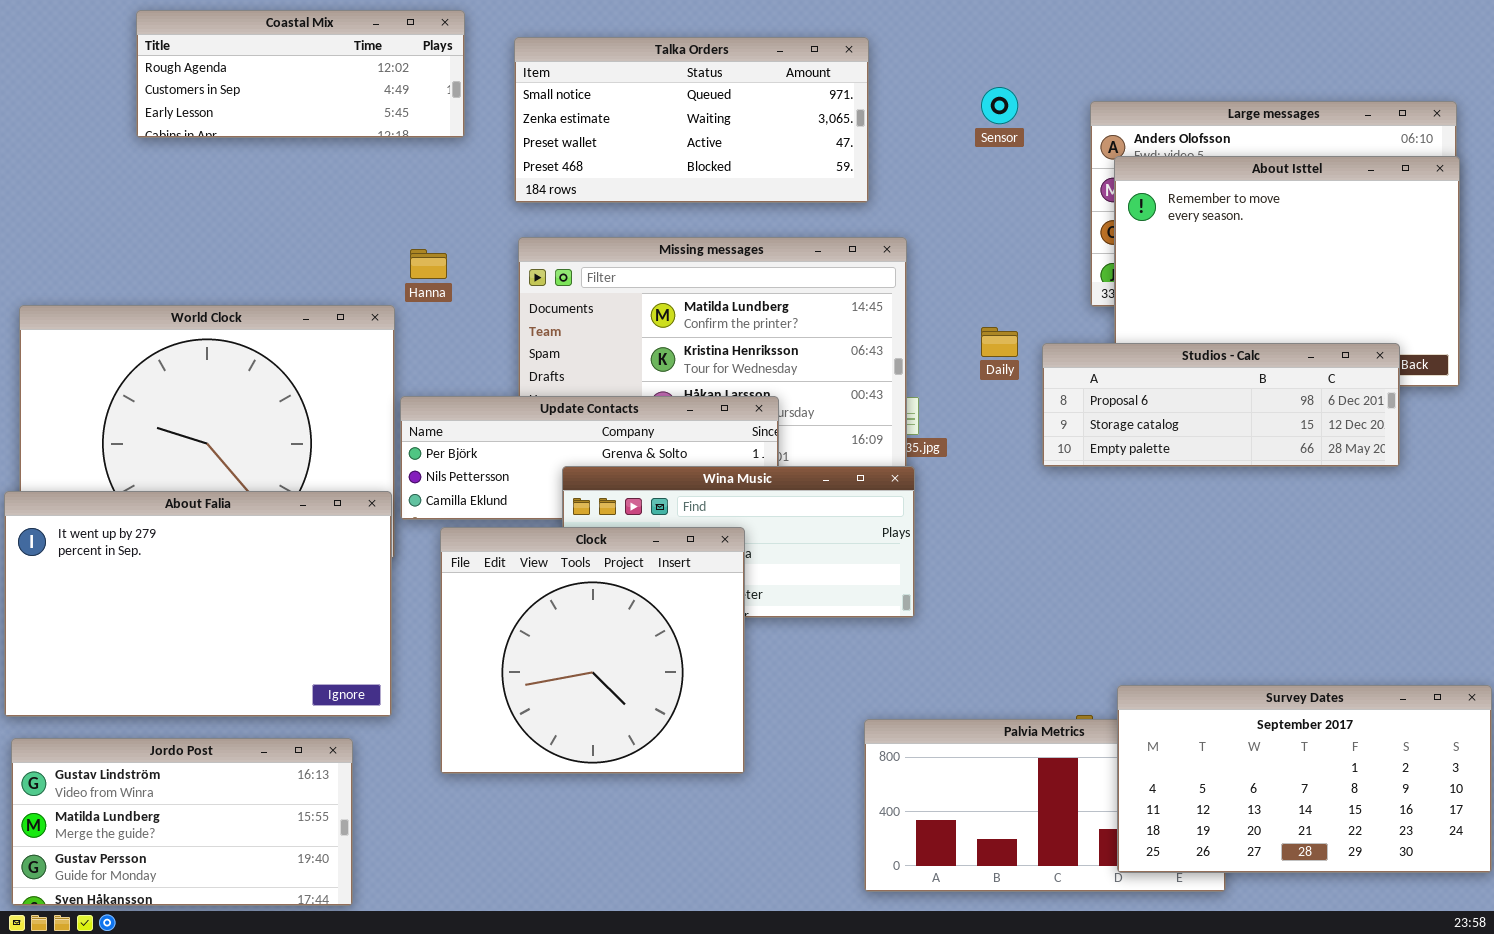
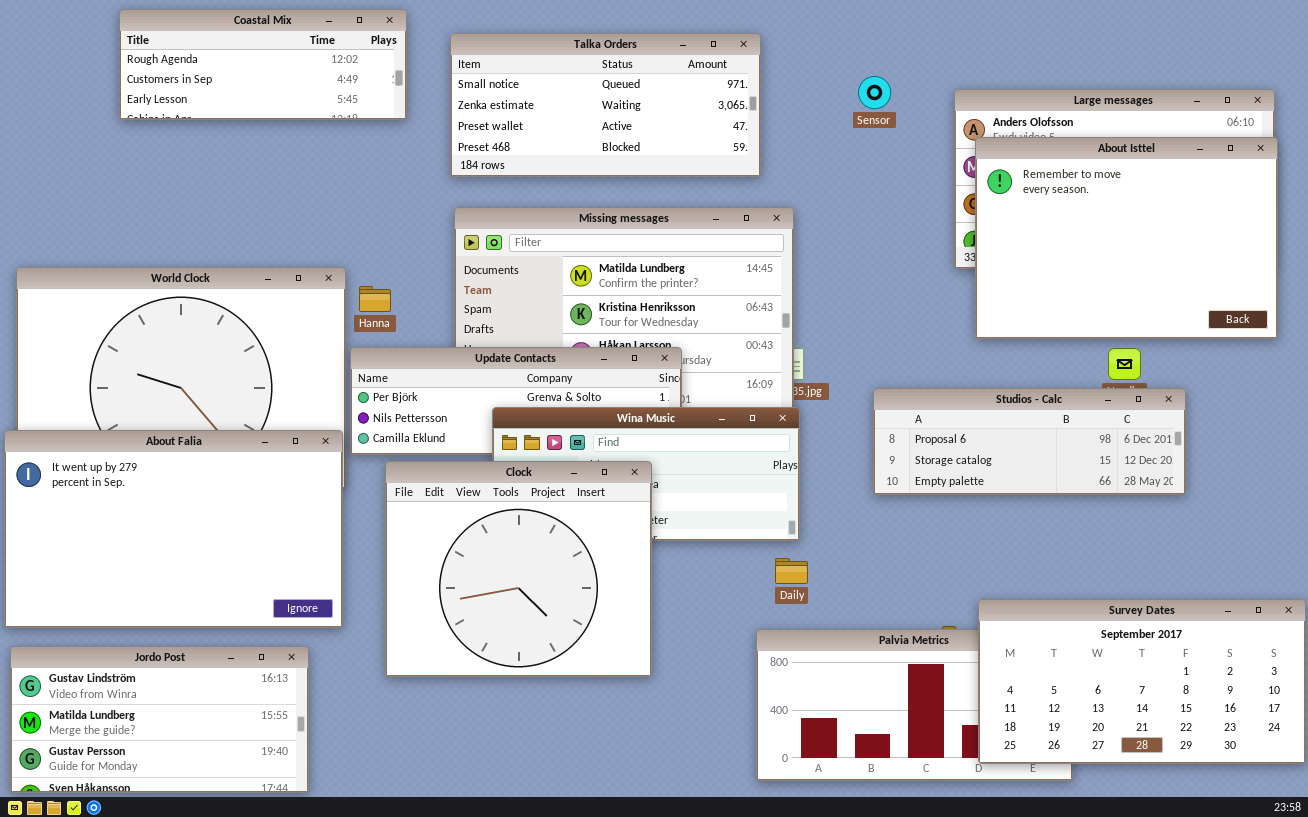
Hanna: [410,249,447,279] -> [359,286,391,312], moved
Daily: [981,327,1018,357] -> [775,558,808,584], moved
Studios - Calc: [1042,343,1400,467] -> [873,388,1186,495], moved

